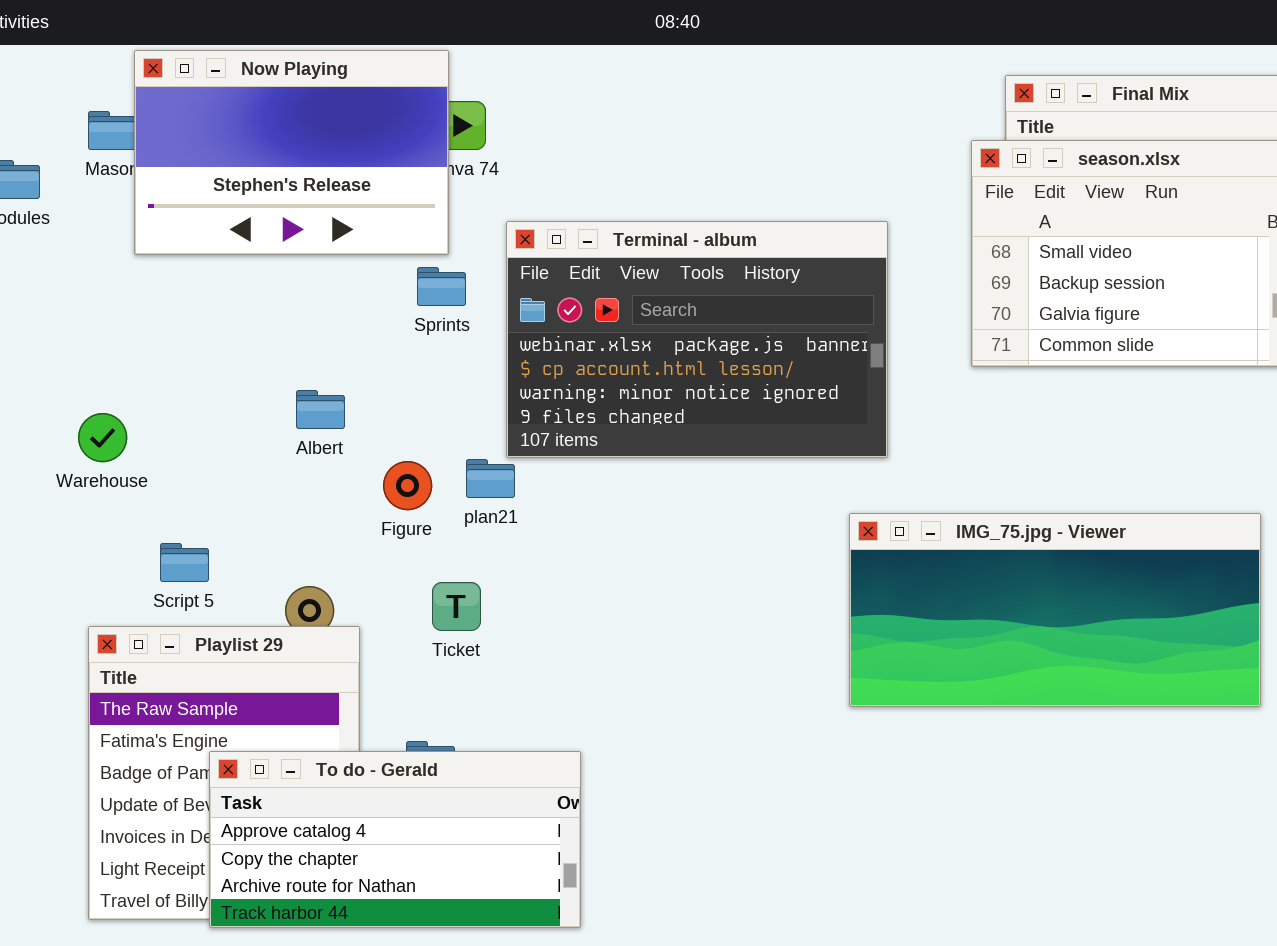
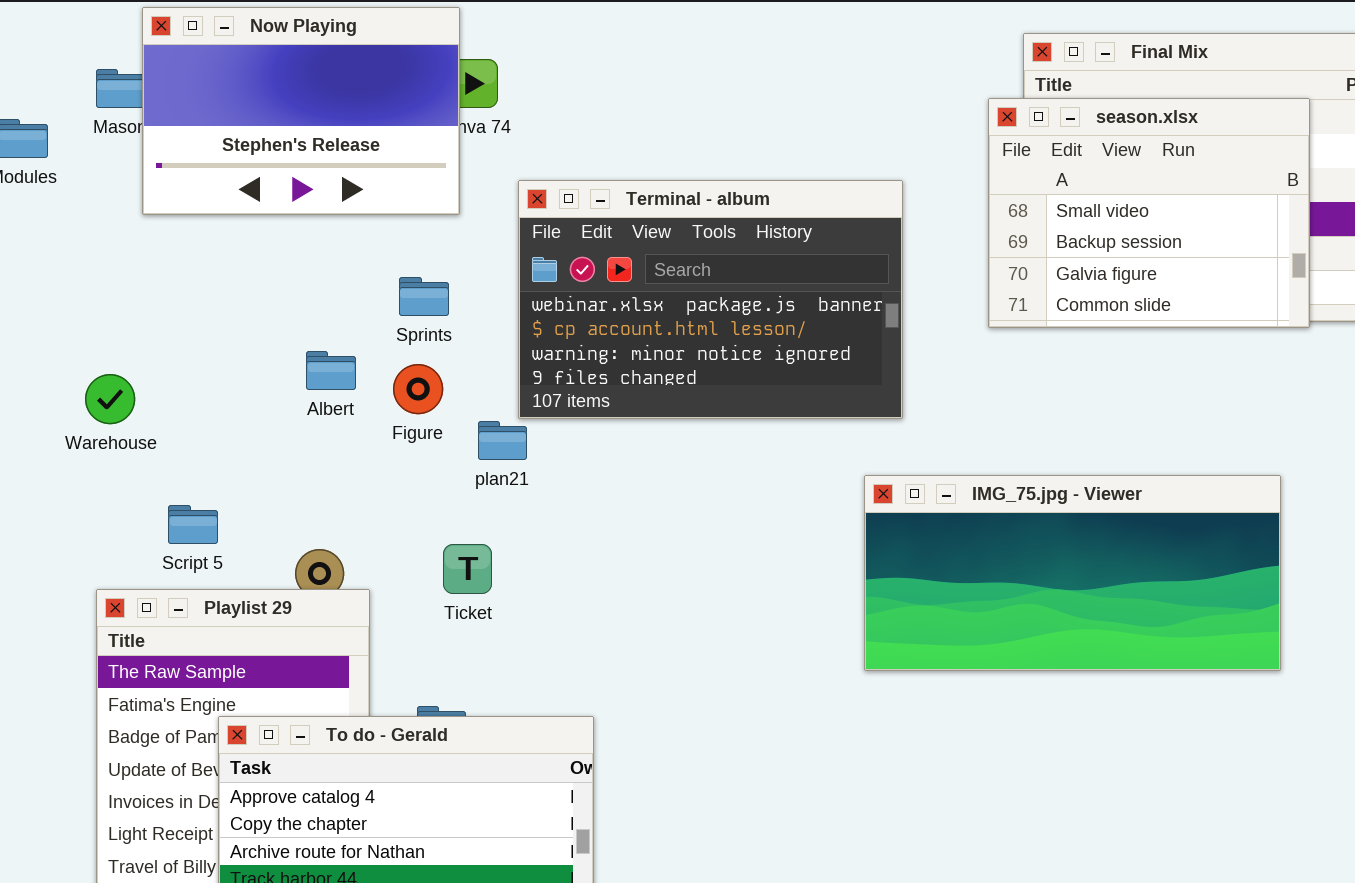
Sprints: [417,267,466,306] -> [399,277,449,316], moved
Figure: [383,461,432,510] -> [393,364,443,414], moved

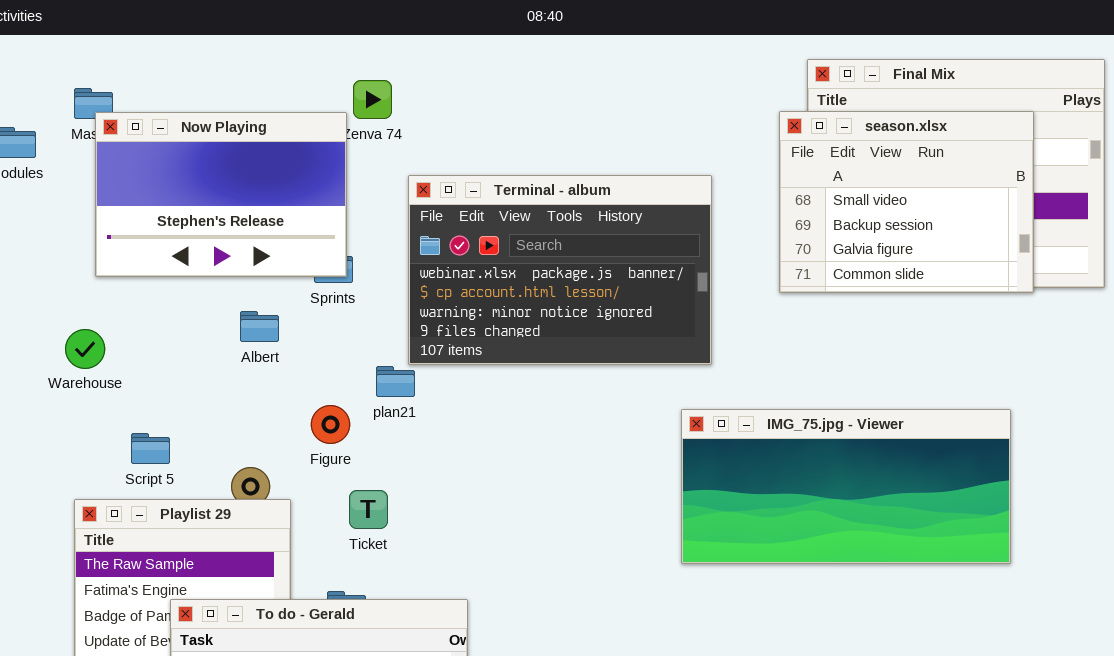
Now Playing: [142,7,460,215] -> [95,112,347,277], moved
Figure: [393,364,443,414] -> [311,405,350,444], moved
Ticket: [443,544,492,594] -> [349,490,388,529], moved

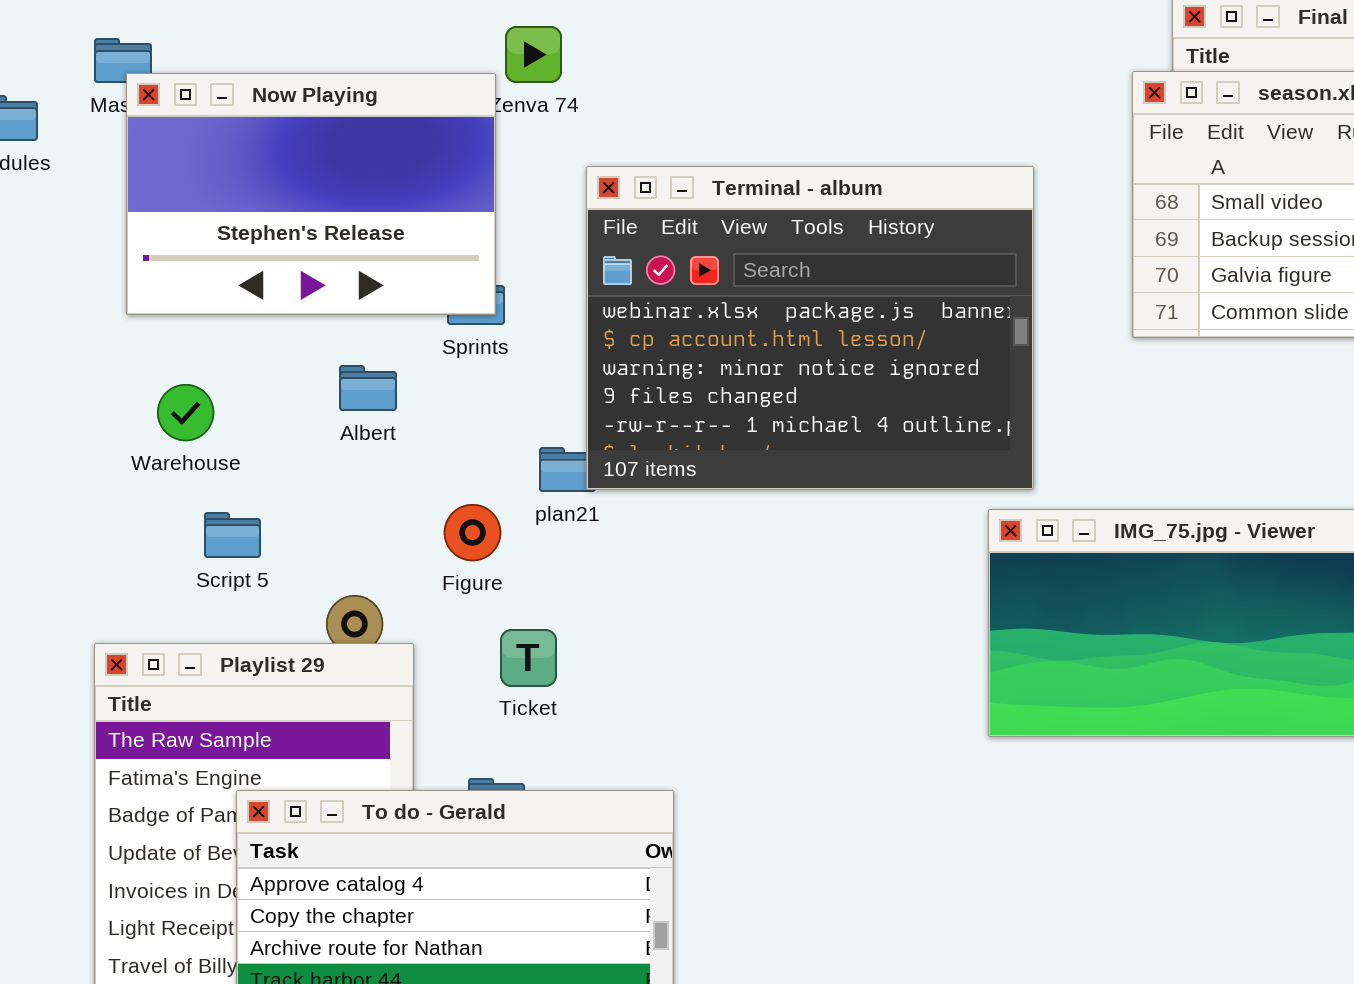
Terminal - album: [408,175,712,365] -> [586,166,1034,490], resized
Warehouse: [65,329,105,369] -> [157,384,214,441], moved
Script 5: [131,433,170,464] -> [204,512,261,558], moved

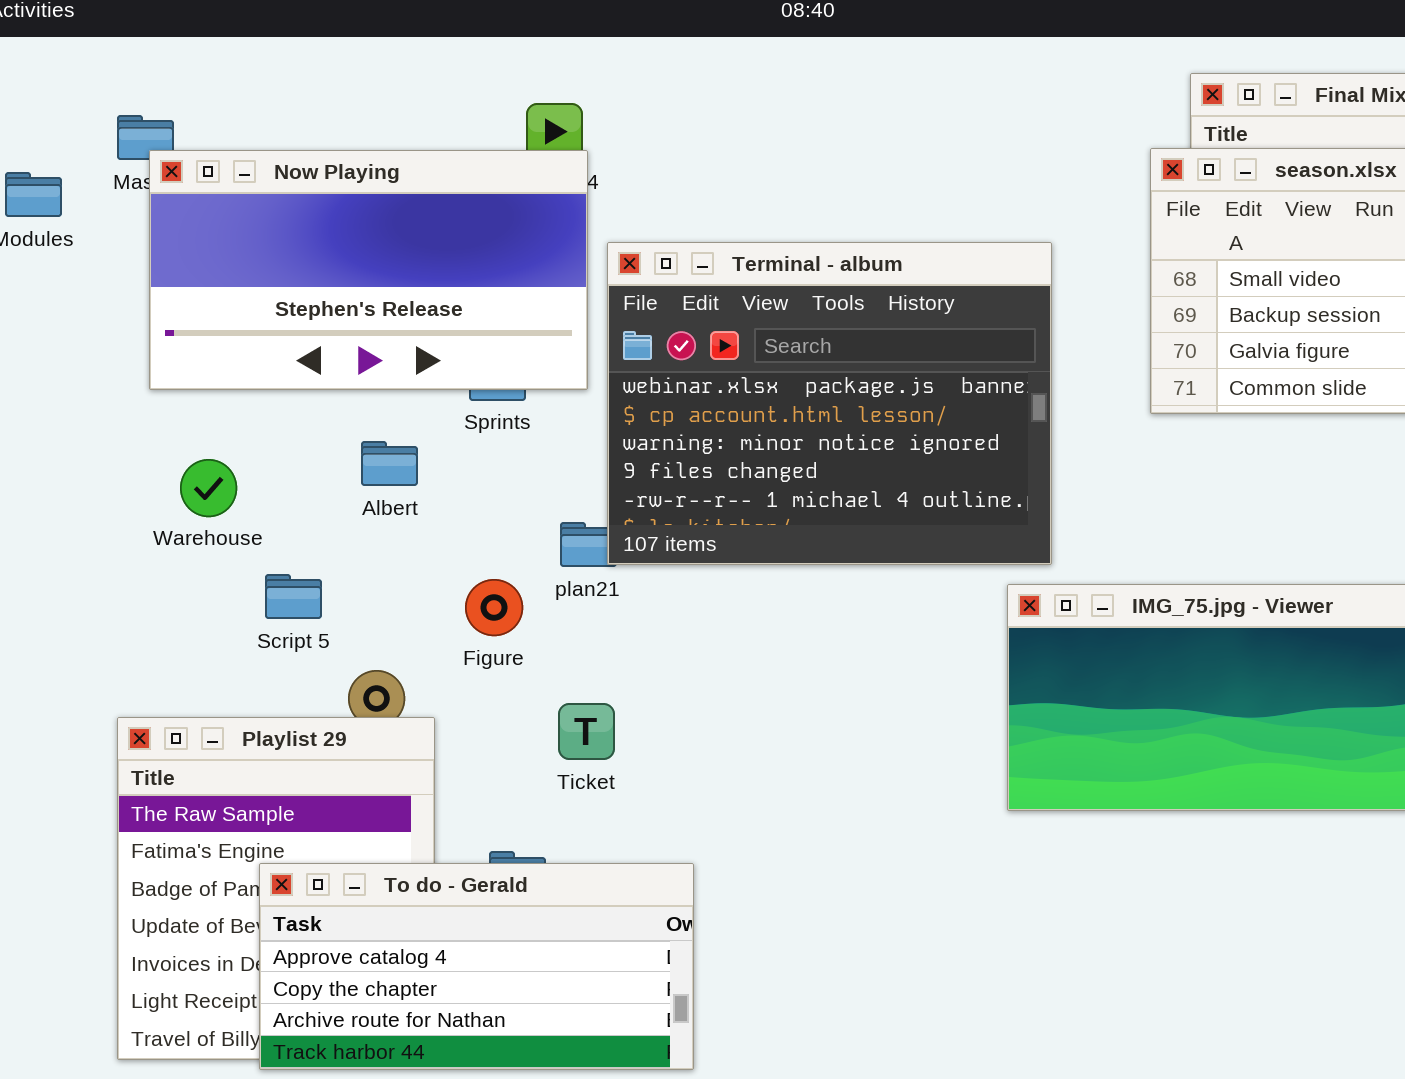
Now Playing: [126,73,496,315] -> [149,150,588,390], resized
Script 5: [204,512,261,558] -> [265,574,322,619], moved
Ticket: [500,629,557,687] -> [558,703,615,760], moved

